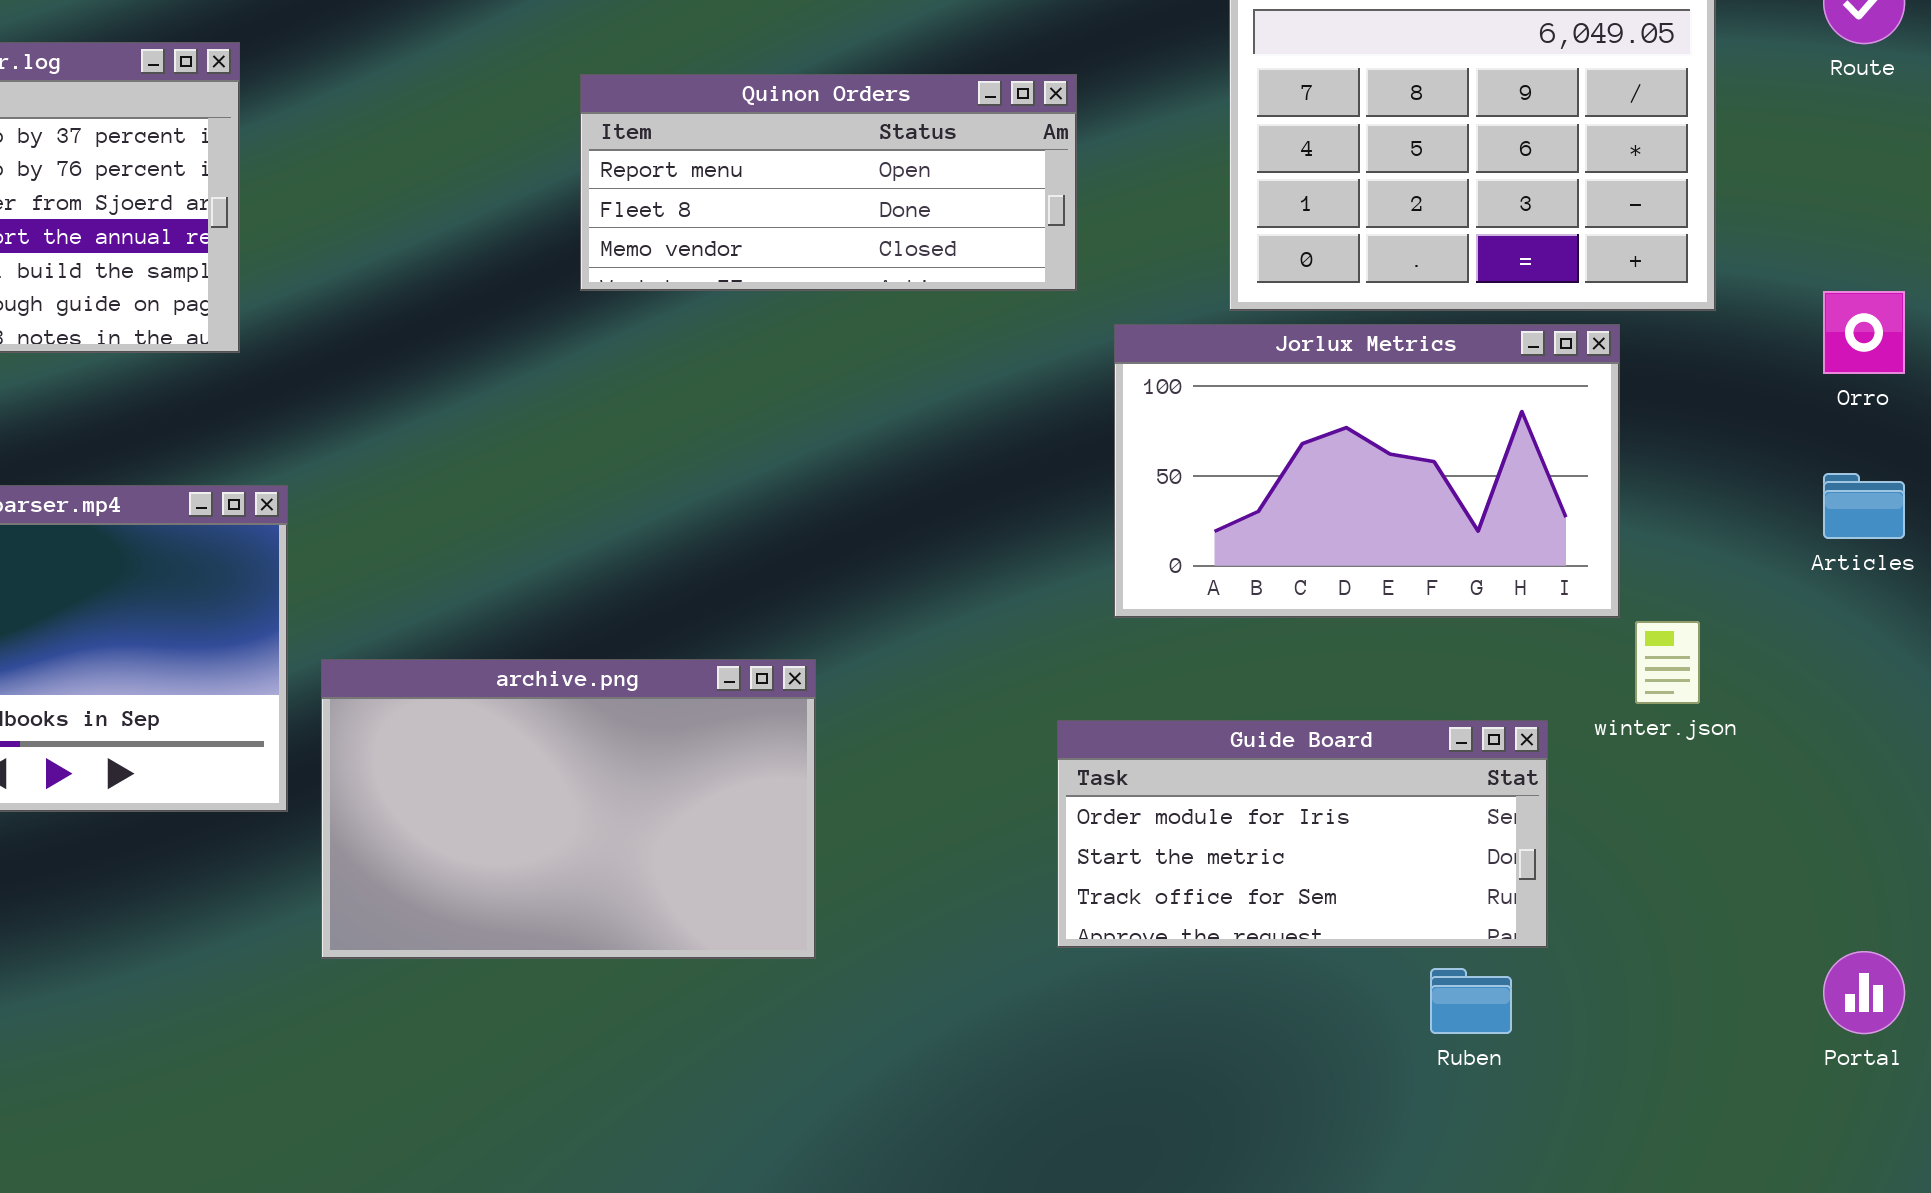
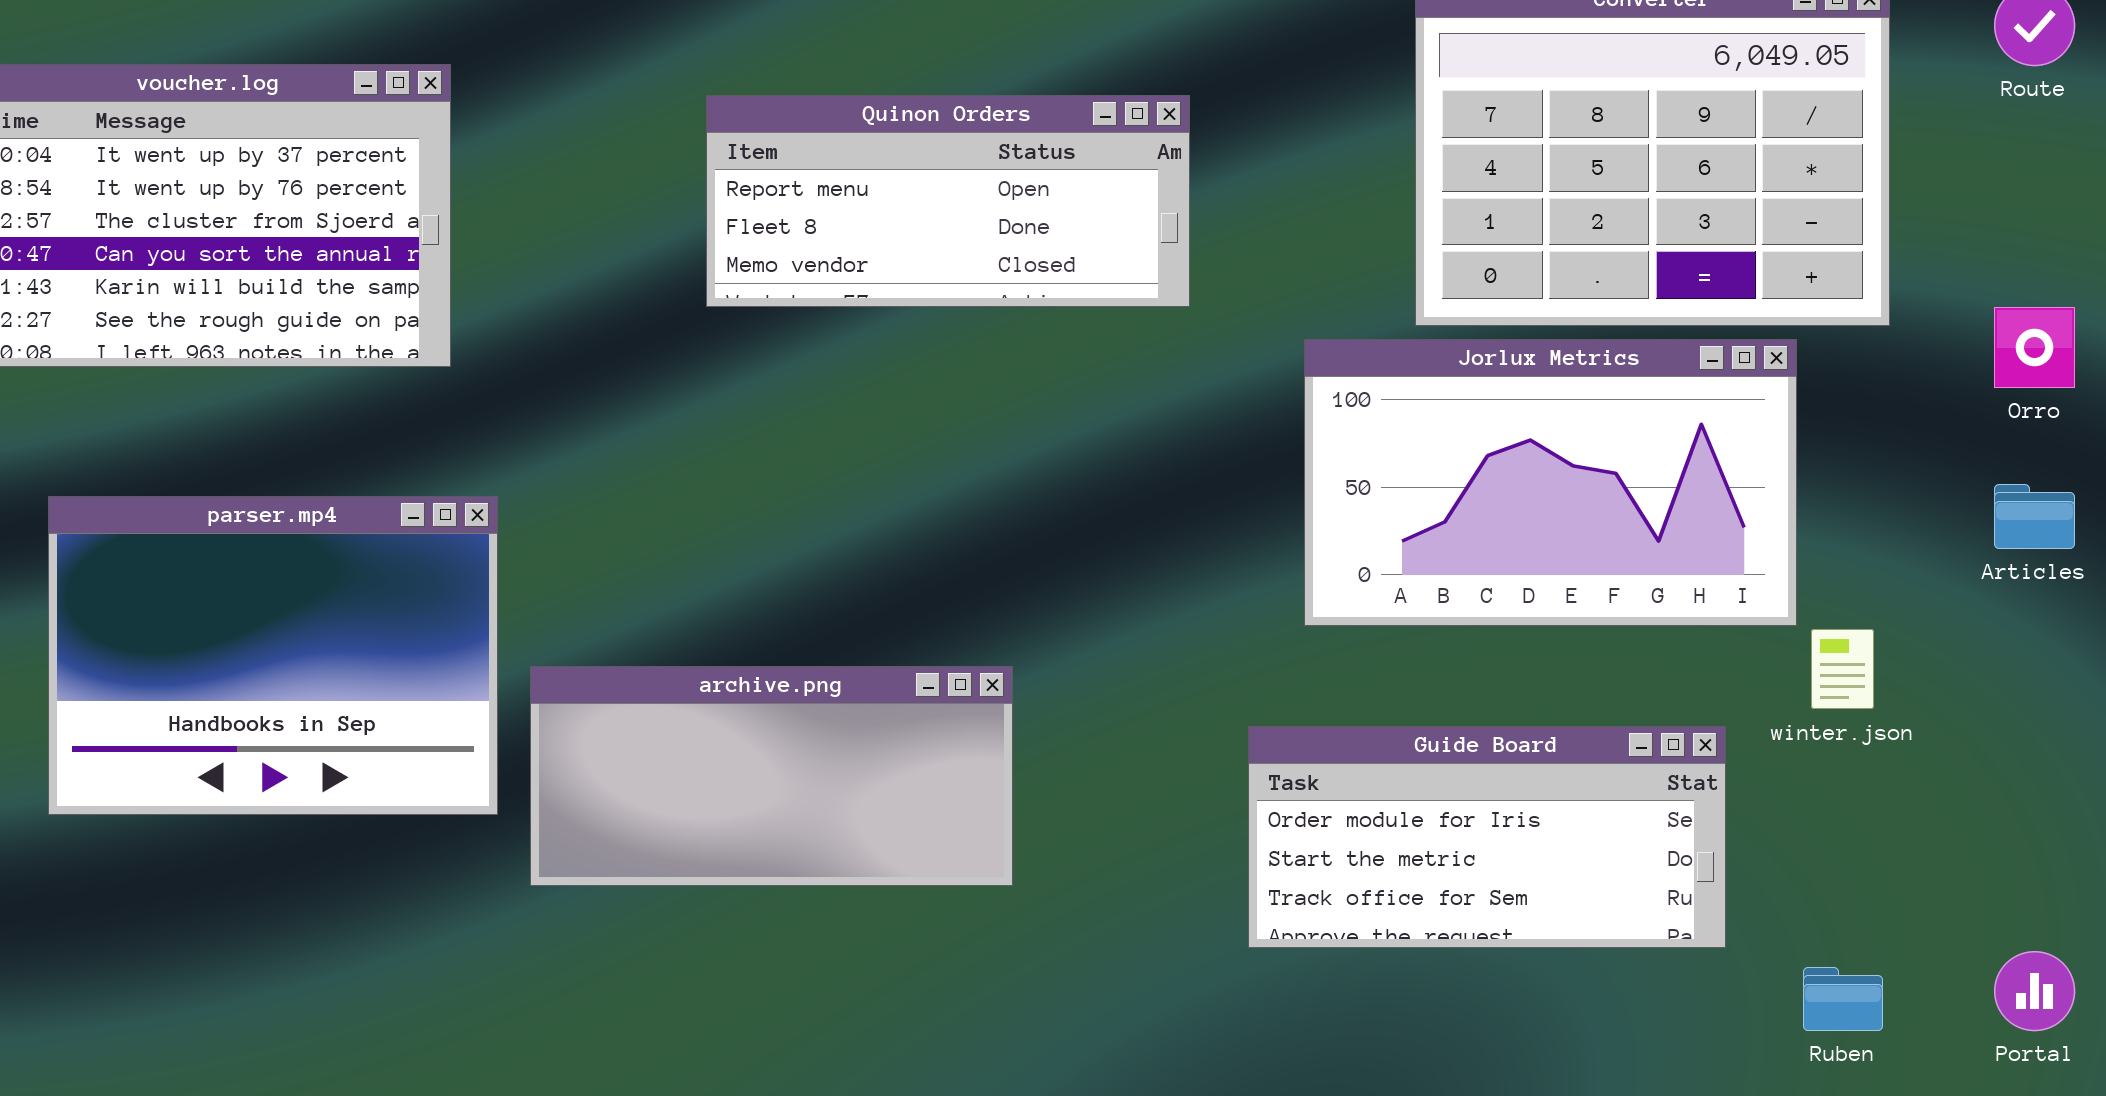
Quinon Orders: [580,74,1077,291] -> [706,95,1190,307], moved
archive.png: [321,659,816,959] -> [530,666,1013,886], resized
Ruben: [1430,968,1512,1034] -> [1803,967,1883,1031], moved

